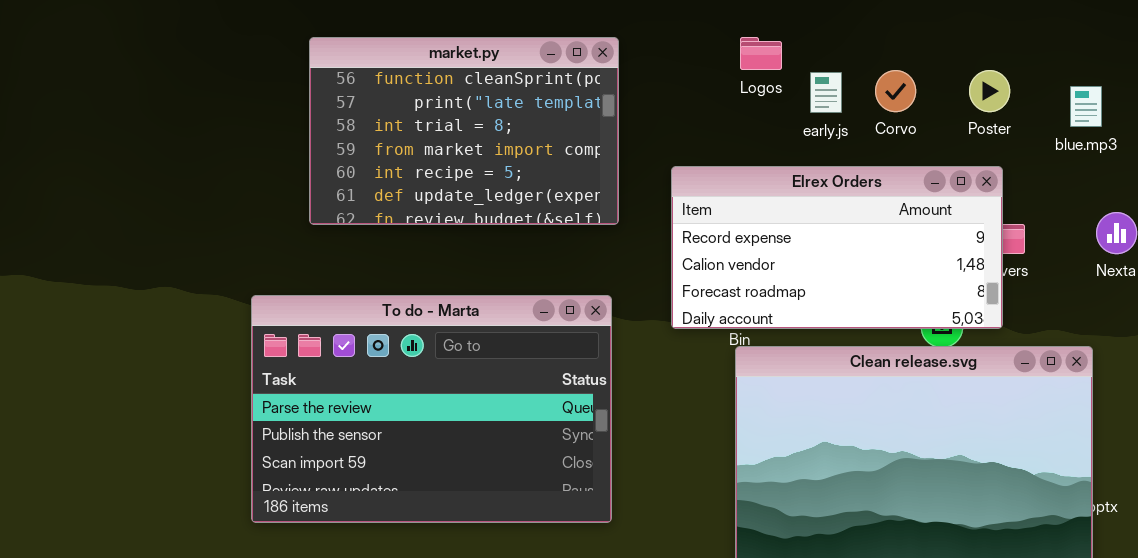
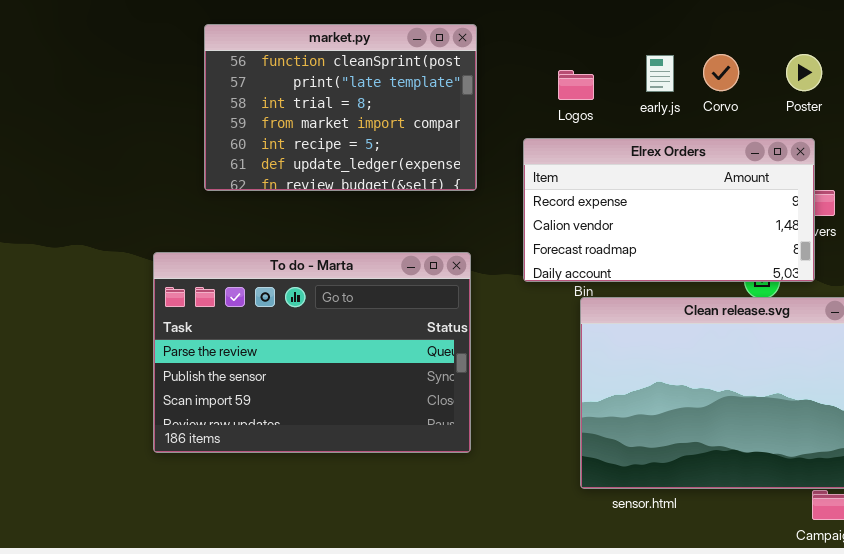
Logos: [740,37,782,70] -> [558,70,594,100], moved

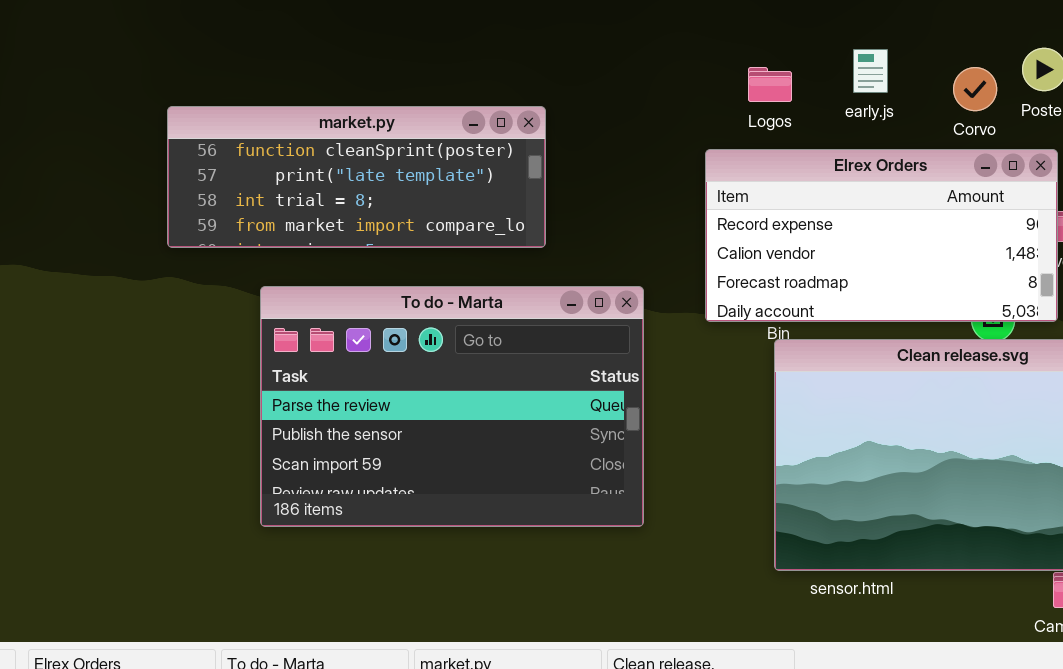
market.py: [204,24,477,191] -> [167,106,546,248], moved, resized
Corvo: [703,54,739,91] -> [953,67,997,111], moved

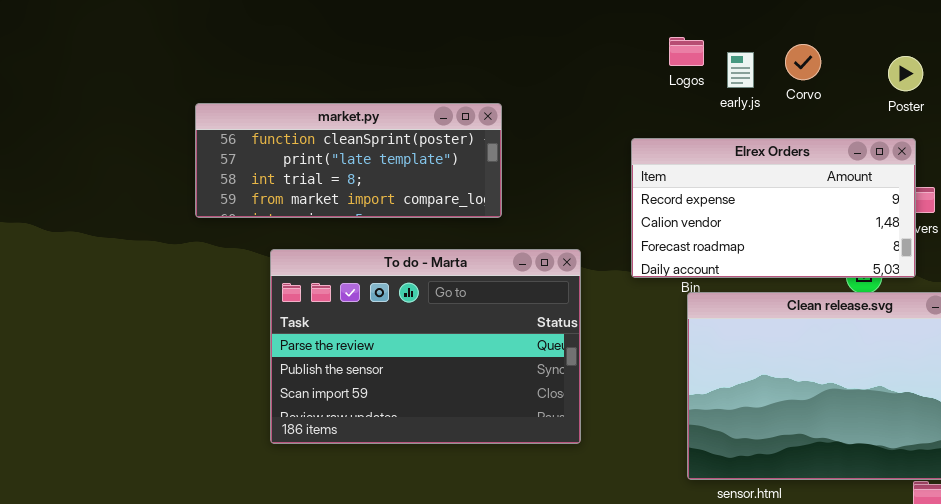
early.js: [853,49,888,93] -> [727,52,754,88], moved
Logos: [748,67,792,102] -> [669,37,704,66], moved
Corvo: [953,67,997,111] -> [785,44,821,80], moved

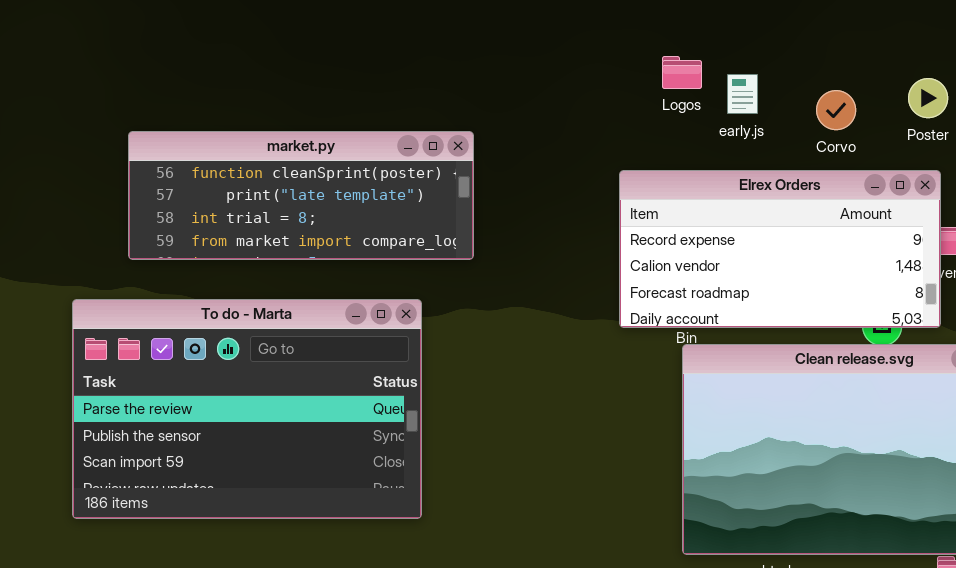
Corvo: [785,44,821,80] -> [816,90,856,130], moved
To do - Marta: [270,249,581,444] -> [72,299,422,519], moved

